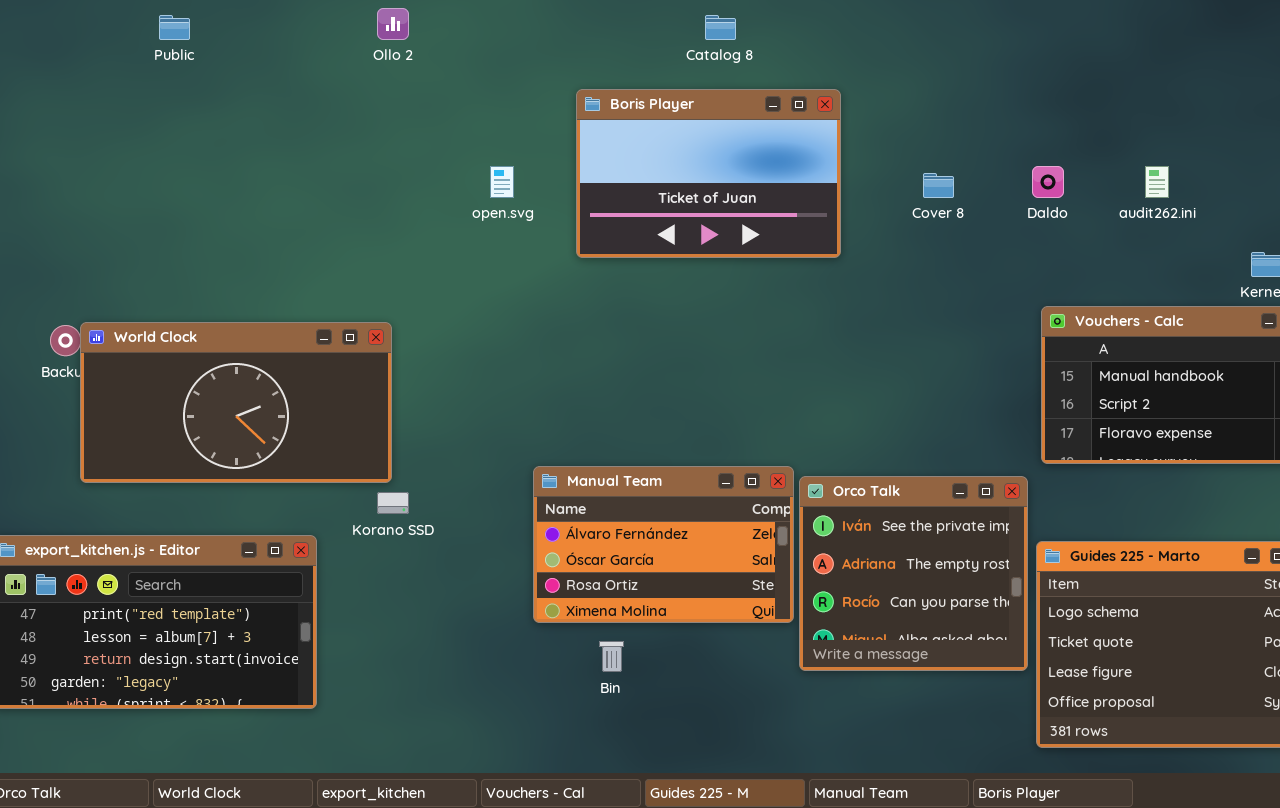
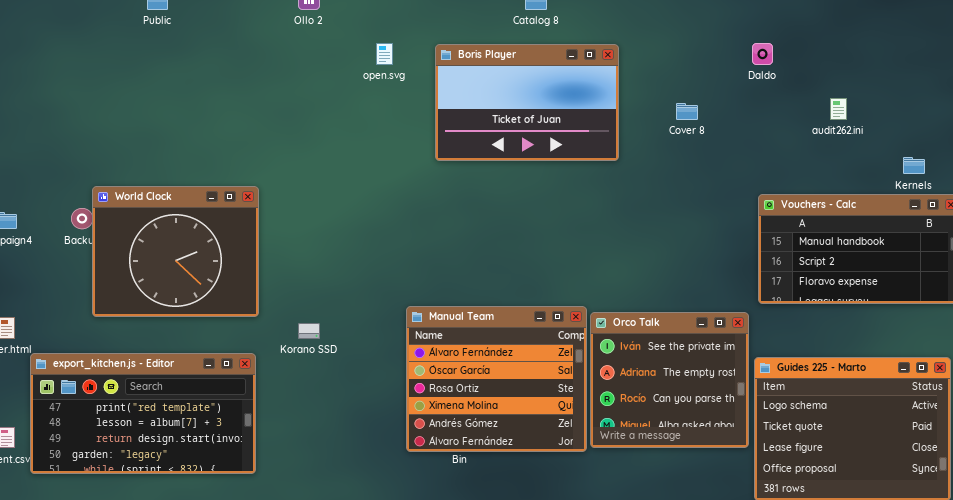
open.svg: [490,166,514,198] -> [376,43,393,65], moved
Daldo: [1032,166,1064,198] -> [752,43,773,65], moved
World Clock: [80,322,392,483] -> [92,186,259,317], resized
Manual Team: [533,466,794,623] -> [406,306,587,452], resized

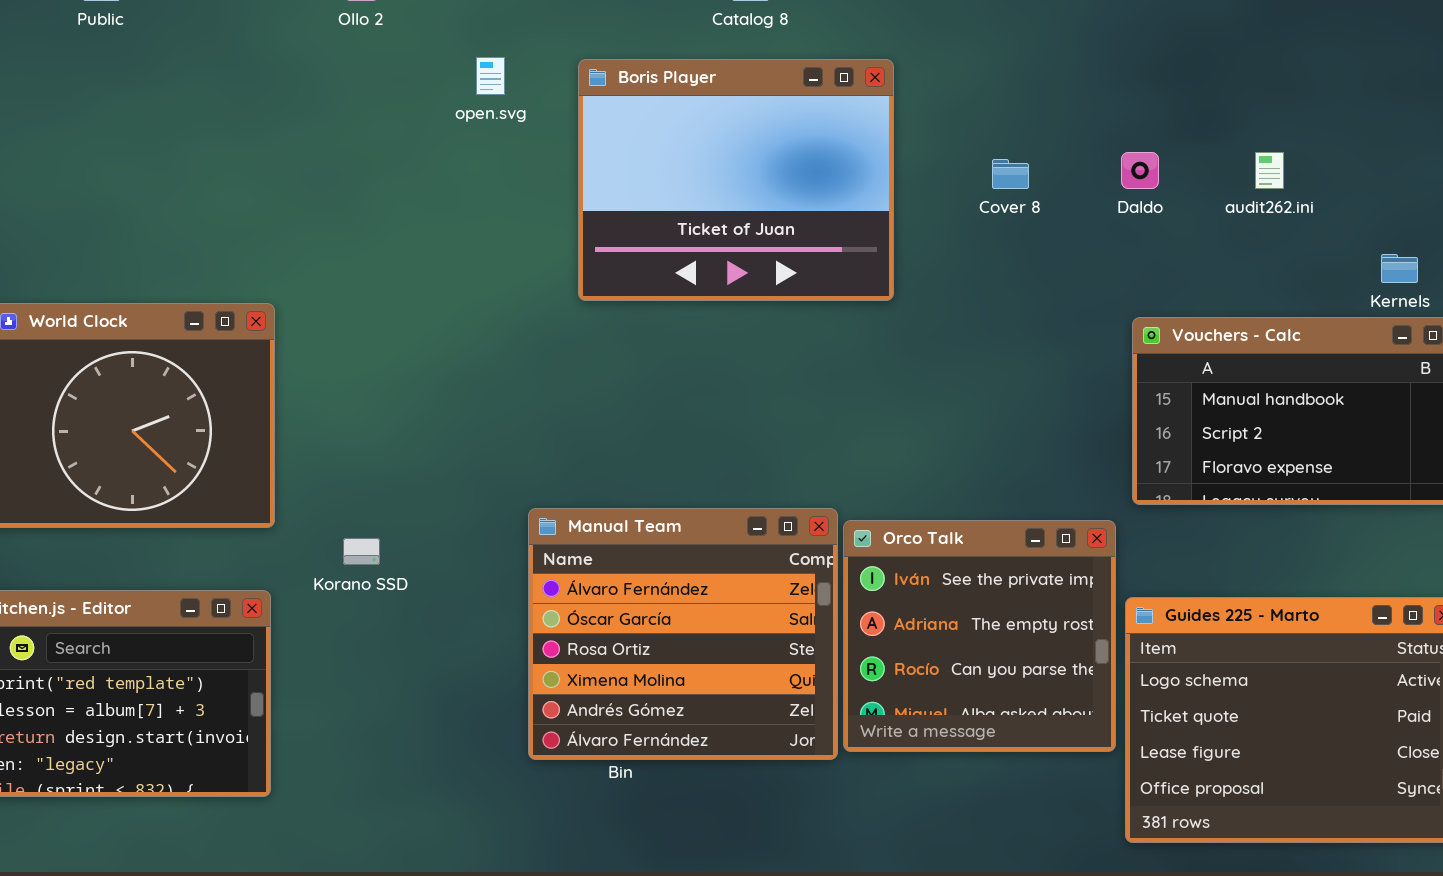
Daldo: [752,43,773,65] -> [1121,152,1159,189], moved
Boris Player: [435,44,619,161] -> [578,59,894,301], resized

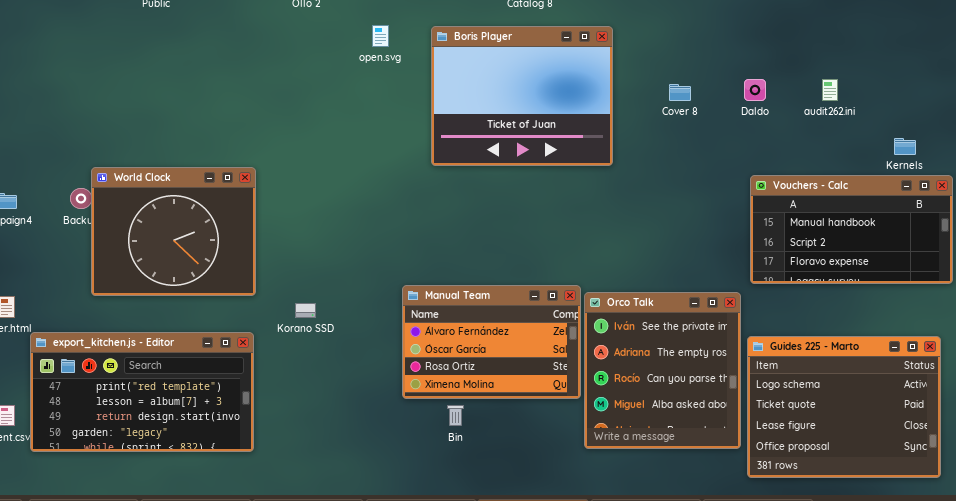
Manual Team: [528,508,838,760] -> [402,285,581,399], resized
Orco Talk: [843,520,1116,752] -> [584,292,741,449], resized

